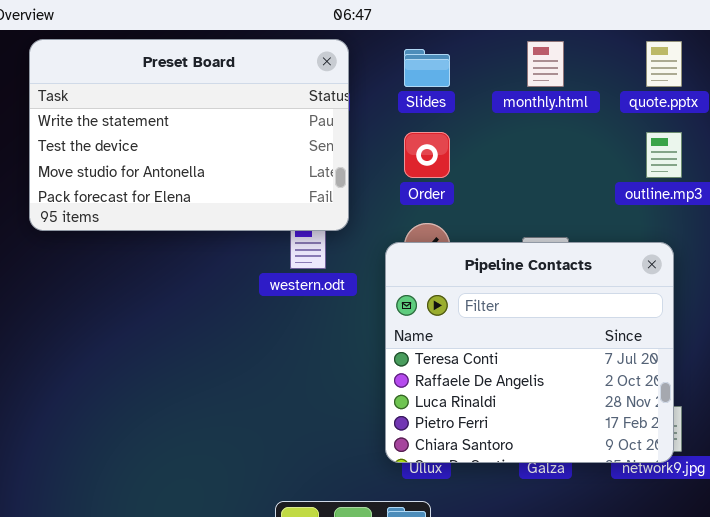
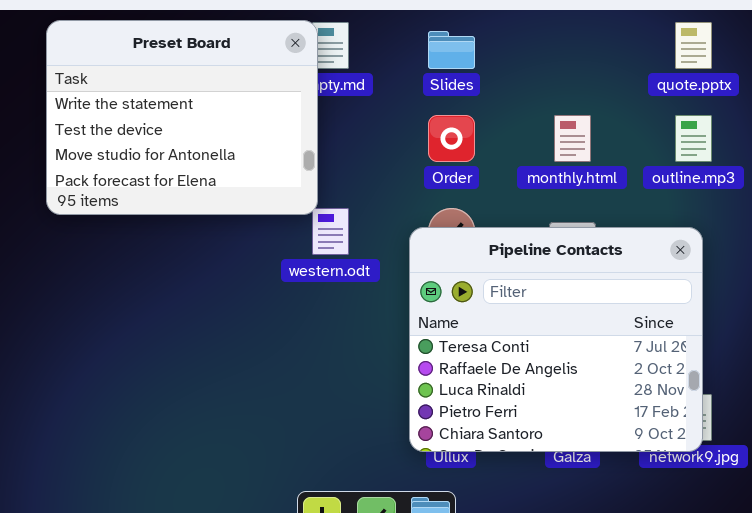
Preset Board: [29,39,349,231] -> [46,20,318,215], resized
monthly.html: [527,41,564,87] -> [554,115,591,162], moved

